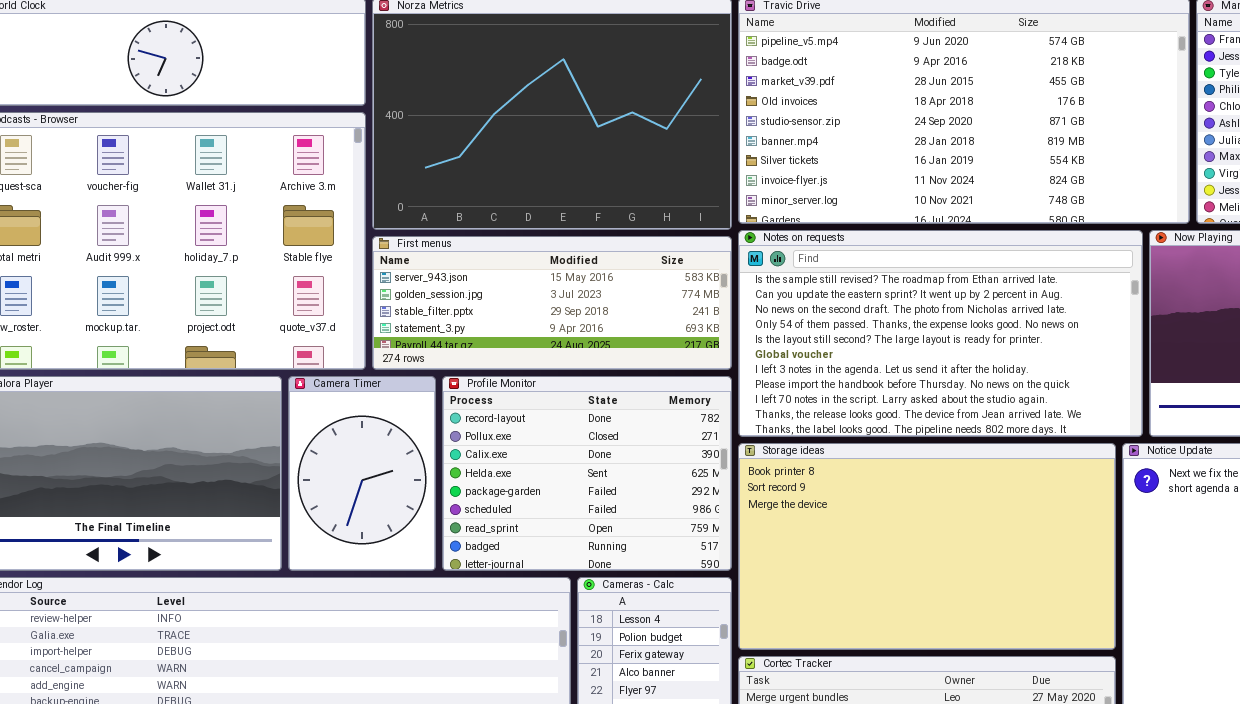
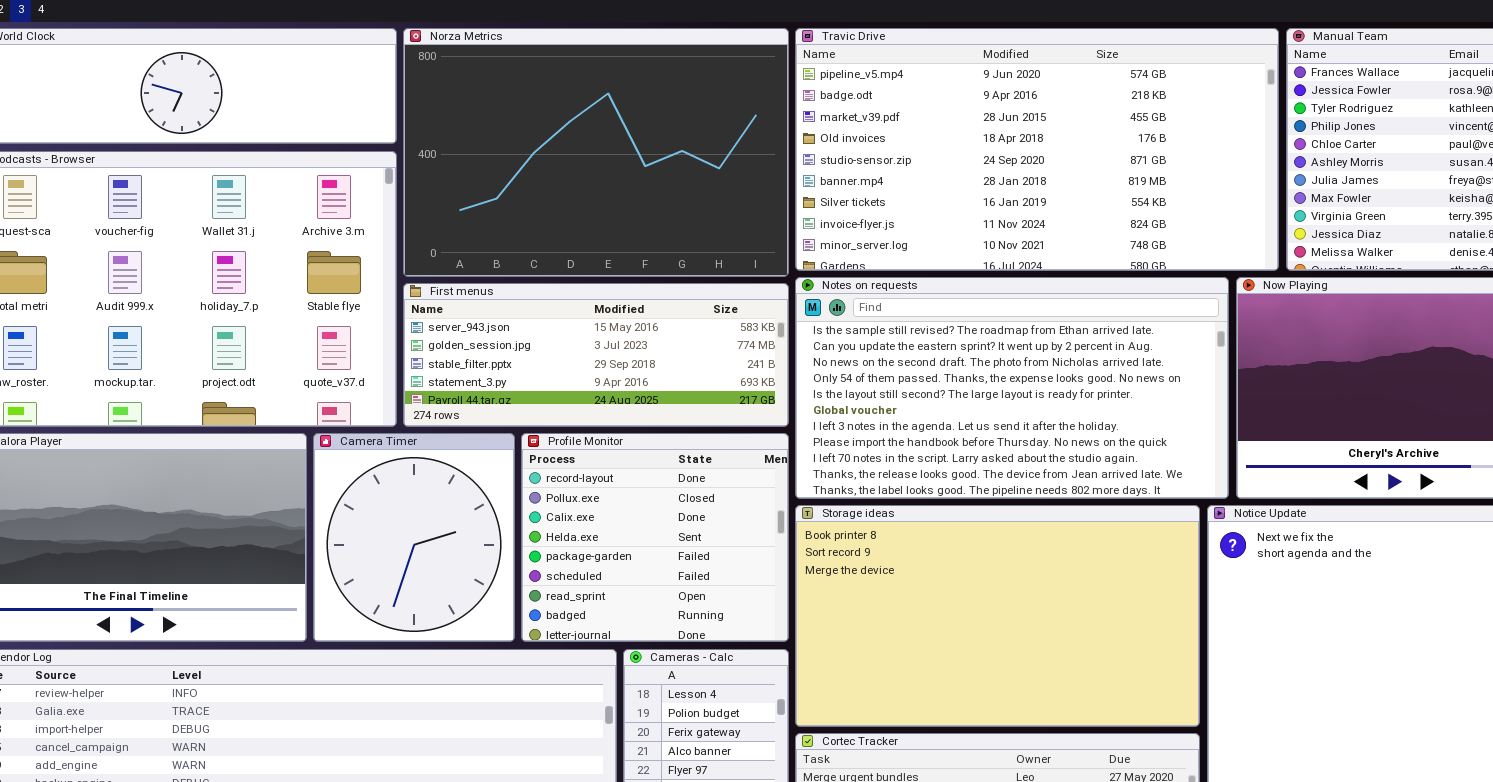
Camera Timer: [288,376,436,571] -> [313,433,515,642], resized
Profile Monitor: [442,376,732,571] -> [521,433,789,642], resized

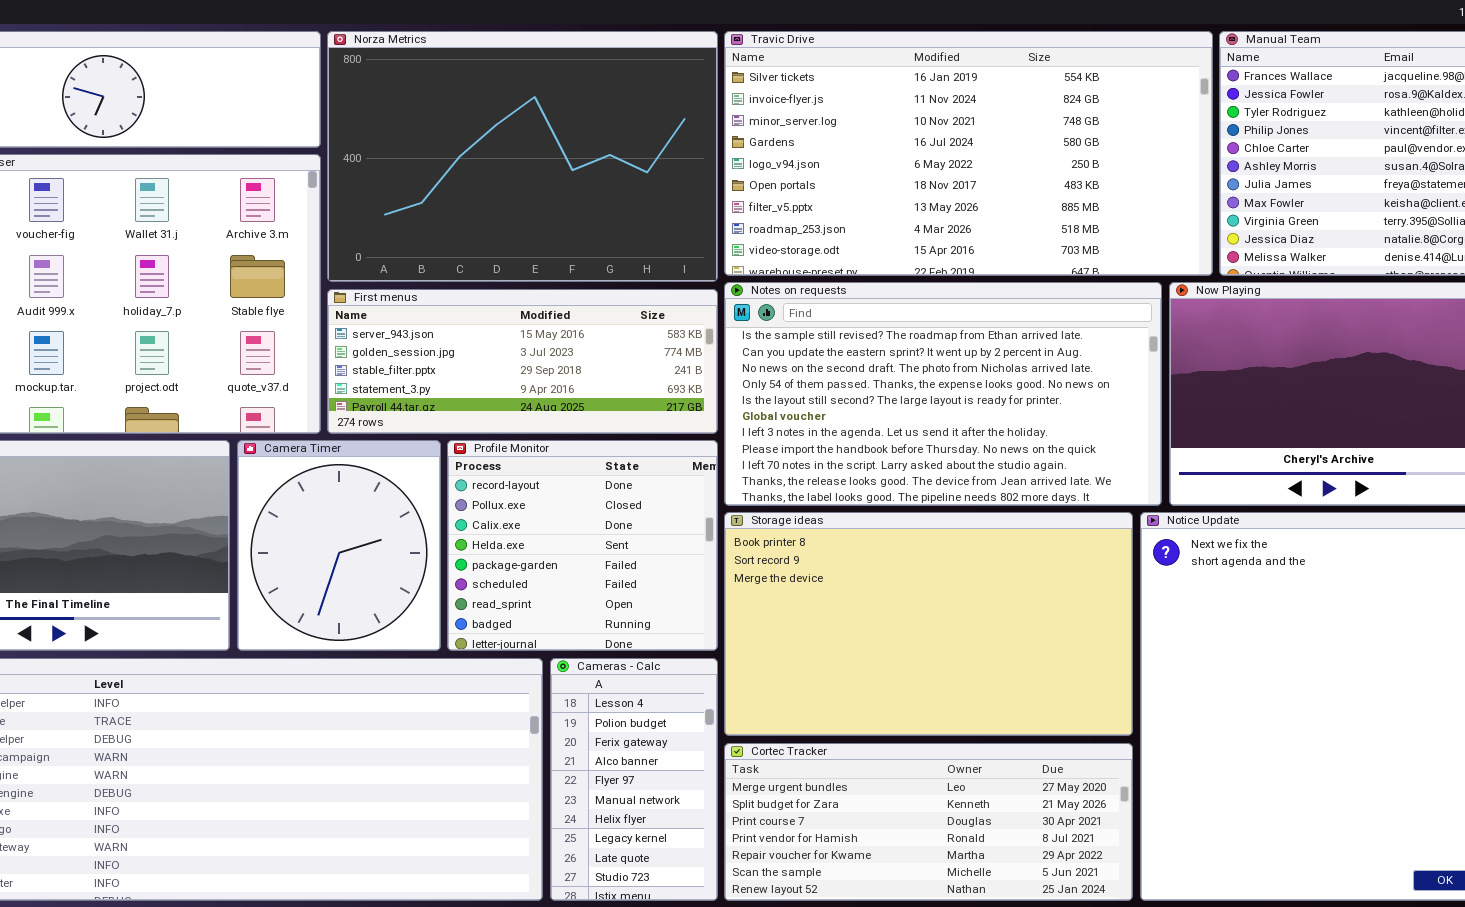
Travic Drive: [795,28,1279,271] -> [724,31,1213,276], scrolled down 6 rows

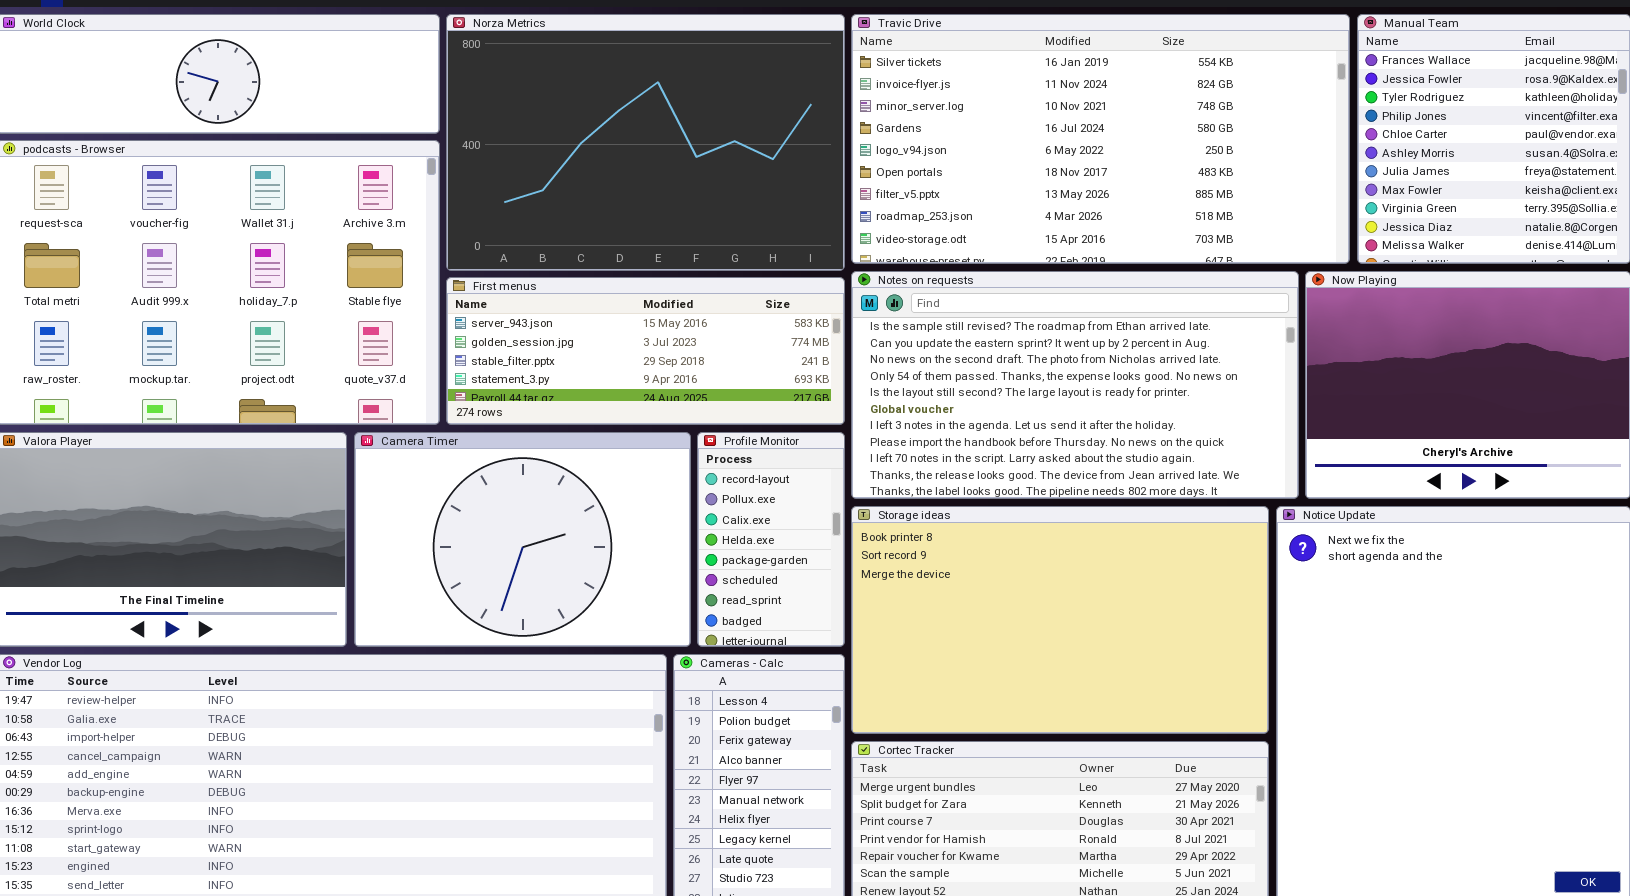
Camera Timer: [237,440,441,651] -> [354,432,691,647], resized
Profile Monitor: [447,440,718,651] -> [697,432,845,647], resized

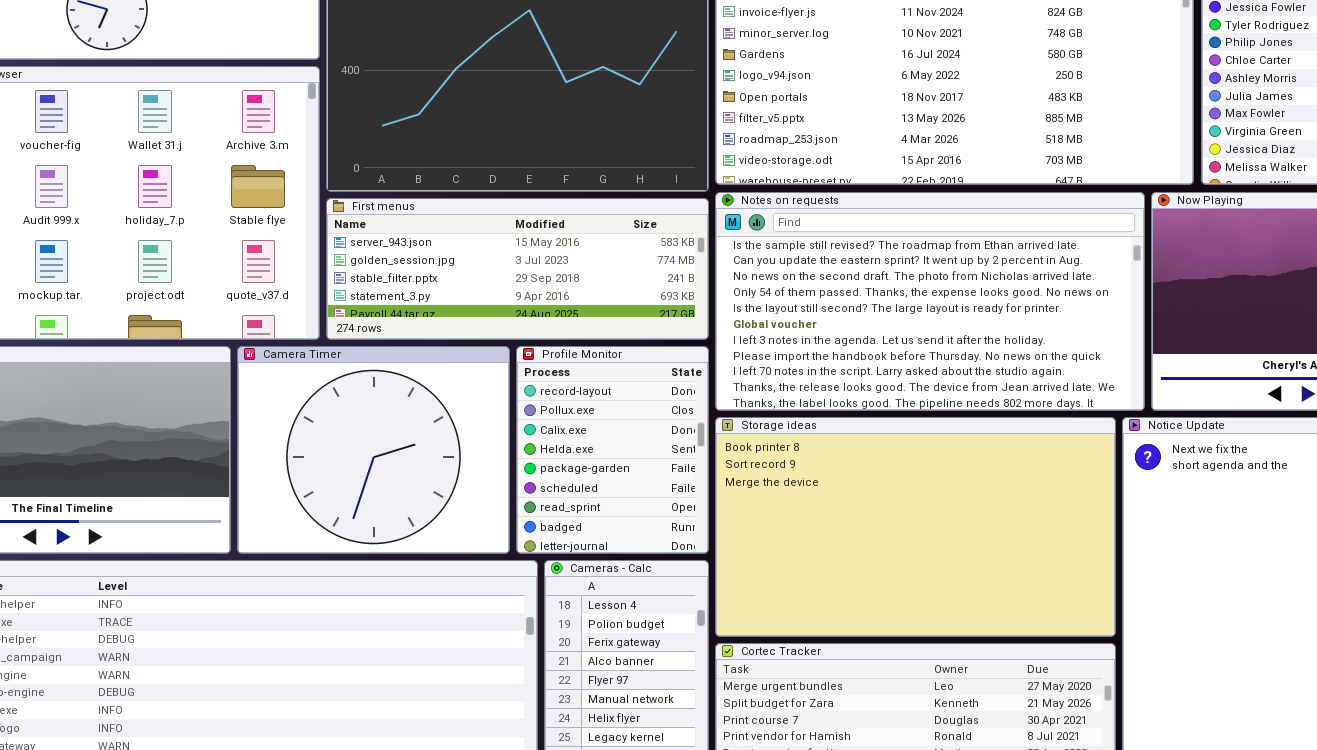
Camera Timer: [354,432,691,647] -> [237,346,510,554], resized
Profile Monitor: [697,432,845,647] -> [516,346,709,554], resized

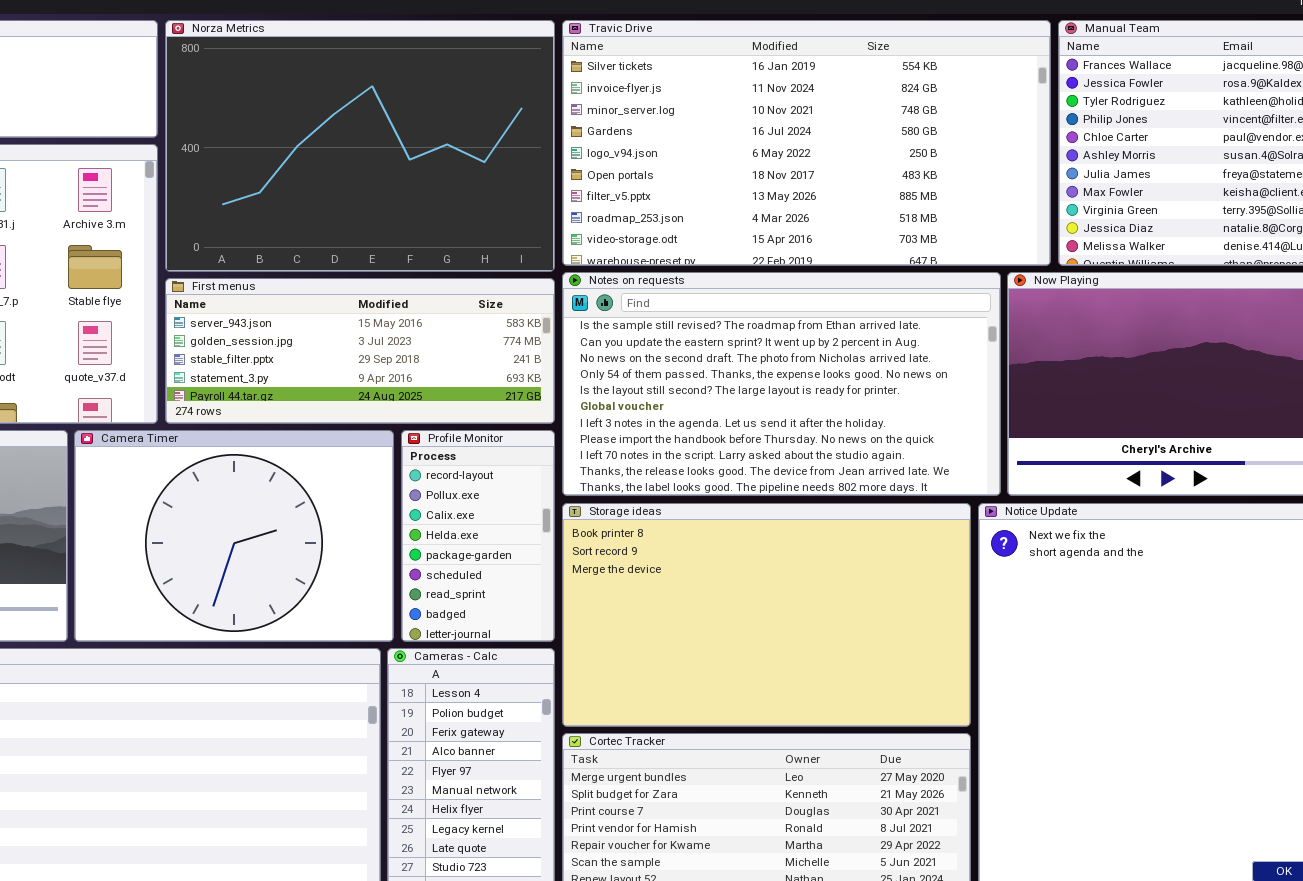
Camera Timer: [237,346,510,554] -> [74,430,394,642], resized
Profile Monitor: [516,346,709,554] -> [401,430,555,642], resized

